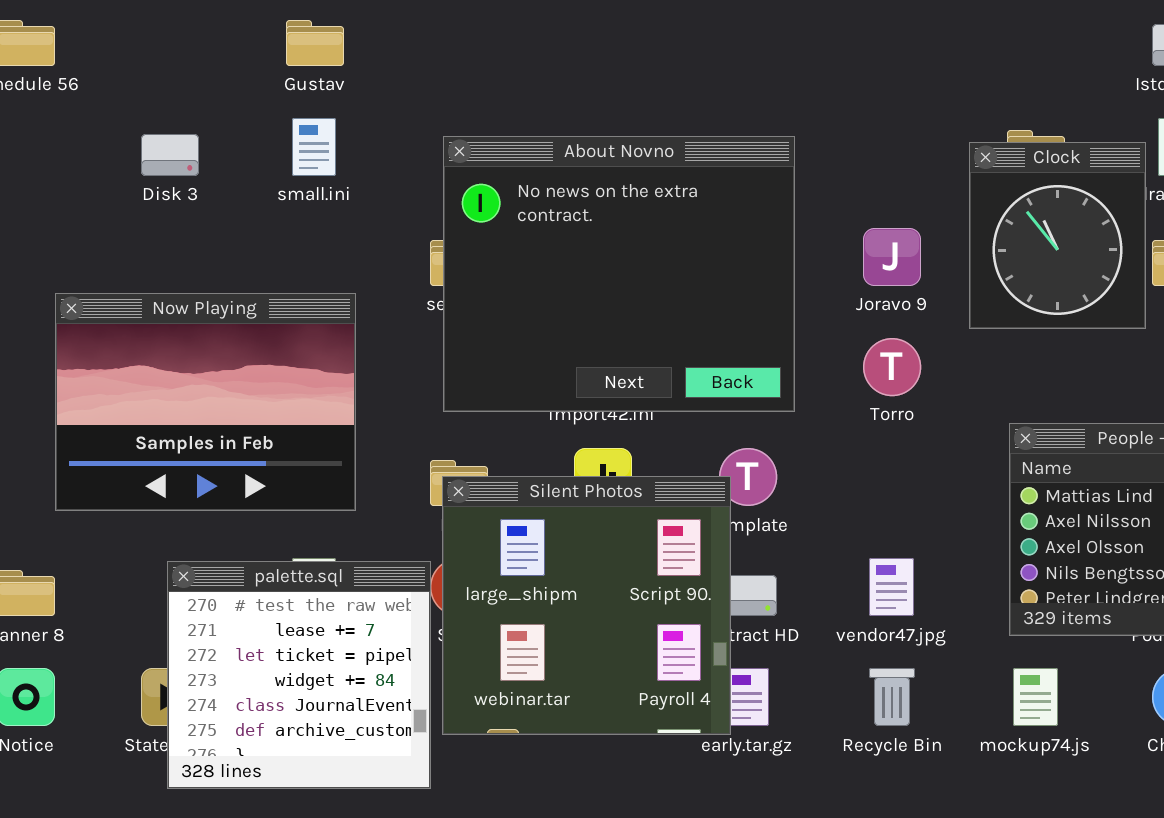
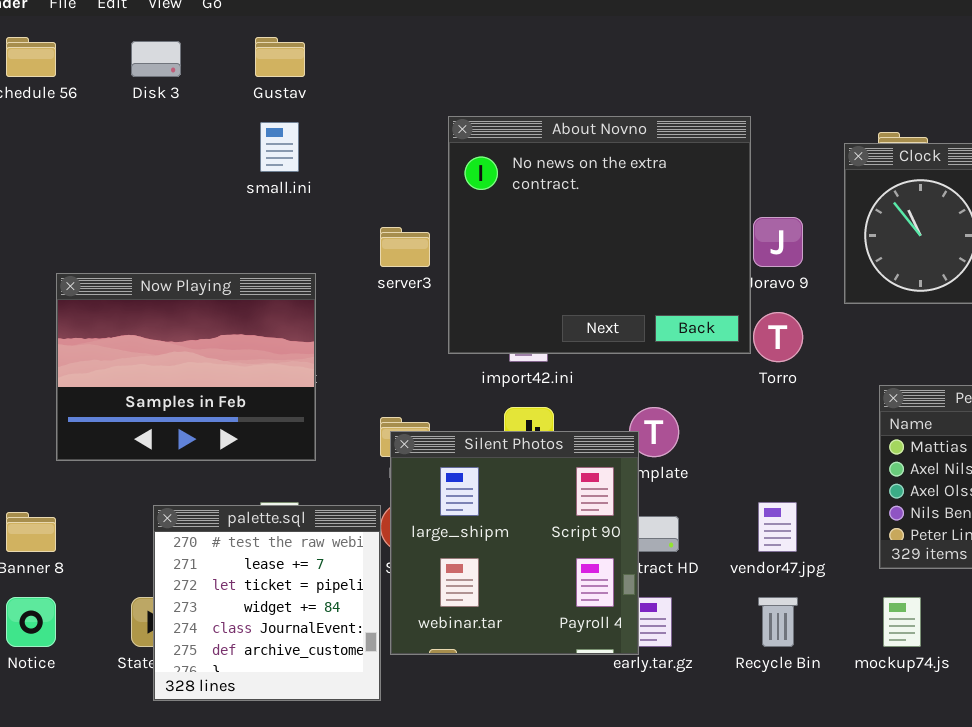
Disk 3: [141,134,199,176] -> [131,41,181,77], moved
About Novno: [443,136,795,412] -> [448,116,751,354], moved

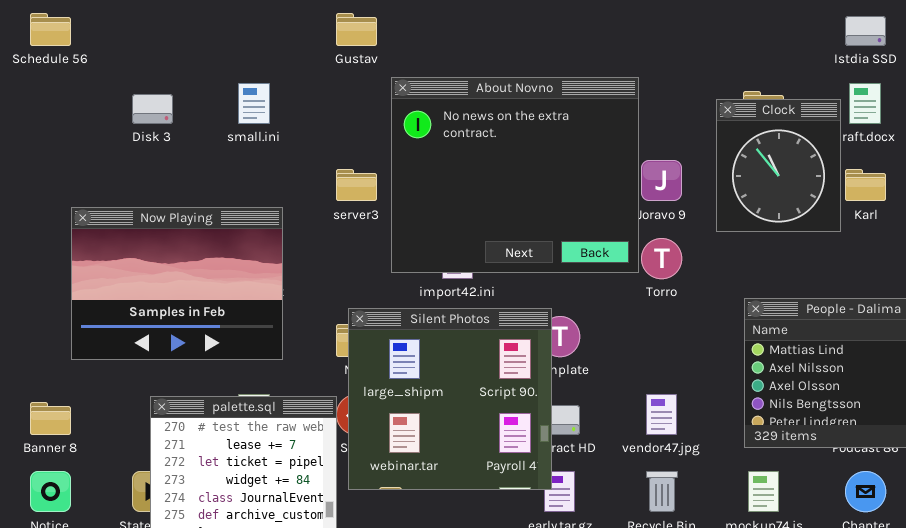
Gustav: [255,37,305,77] -> [336,13,377,46], moved
Disk 3: [131,41,181,77] -> [132,94,173,124], moved
Silent Photos: [390,431,639,655] -> [348,308,552,490], moved

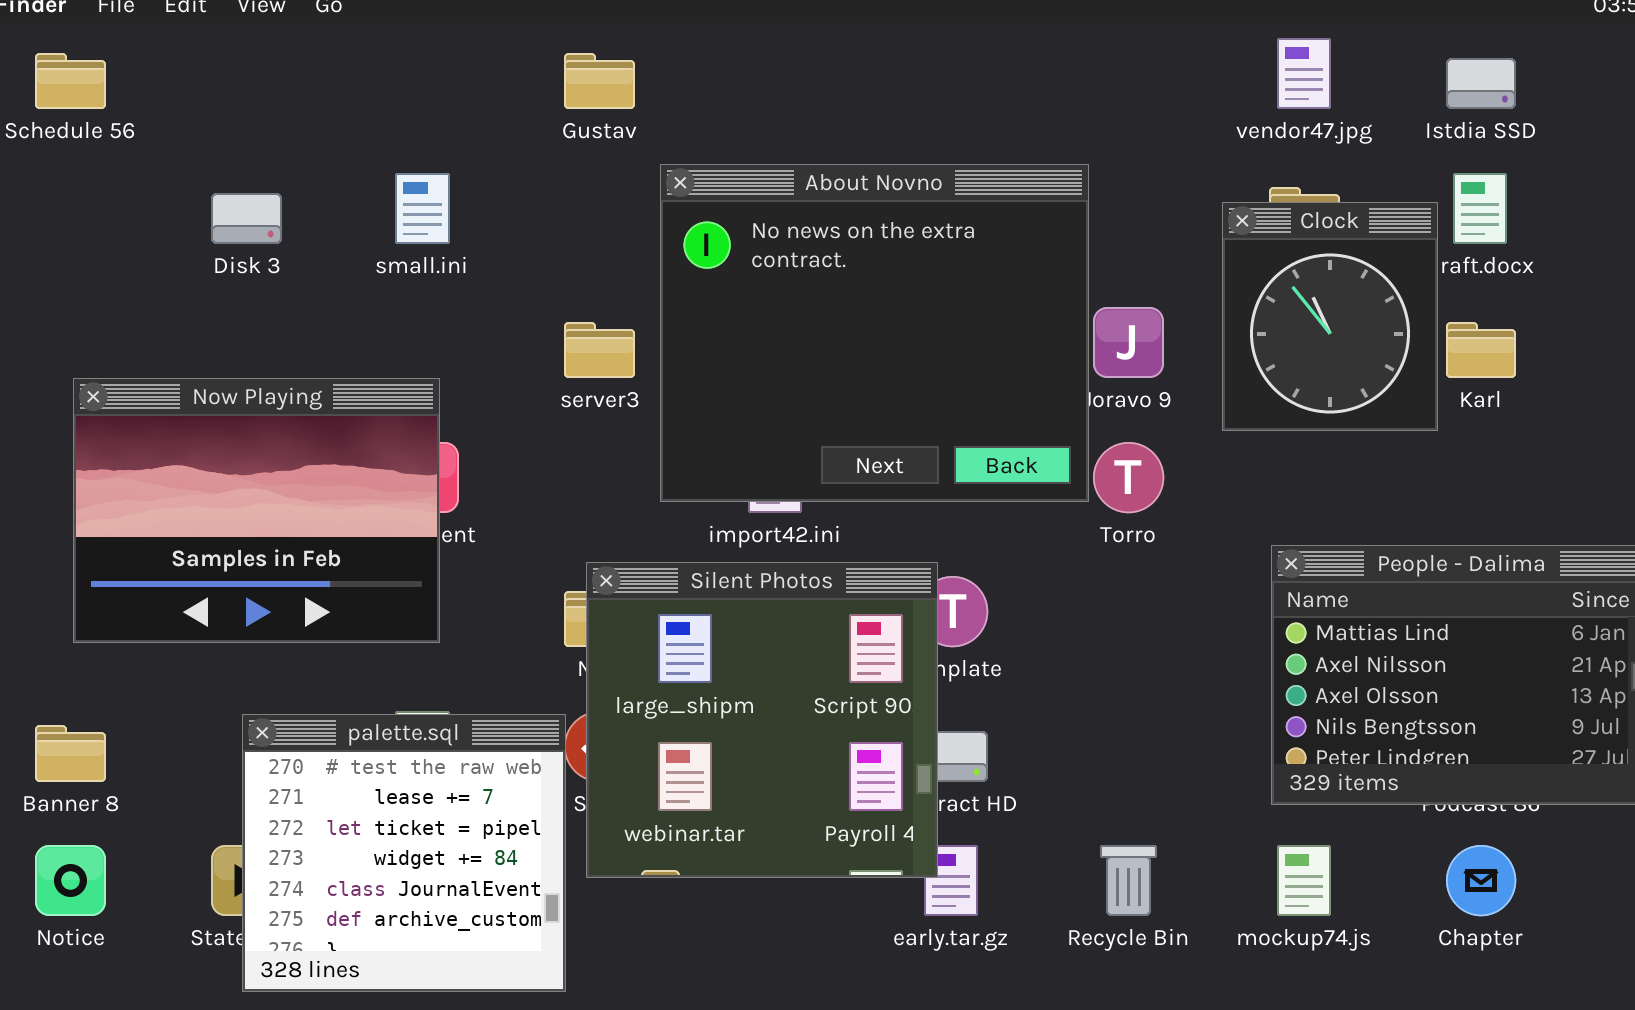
Now Playing: [71,207,283,360] -> [73,378,440,643], moved
vendor47.jpg: [646,394,677,435] -> [1277,38,1331,109], moved

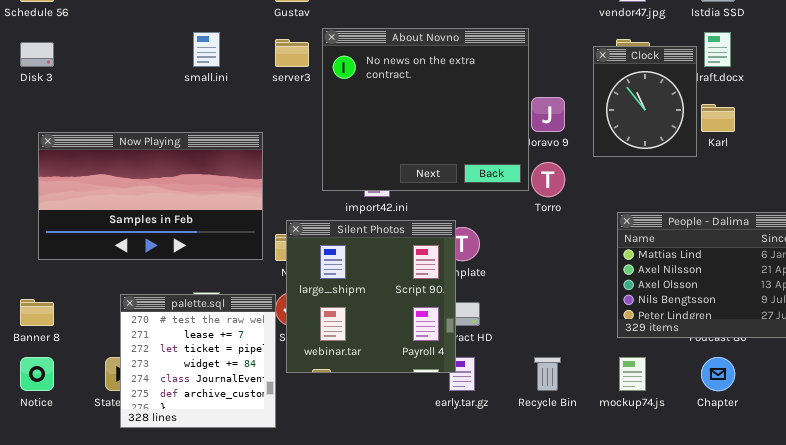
Disk 3: [211,193,282,244] -> [20,42,54,67], moved
server3: [564,322,635,378] -> [275,39,309,67], moved
Now Playing: [73,378,440,643] -> [38,132,263,260], resized

